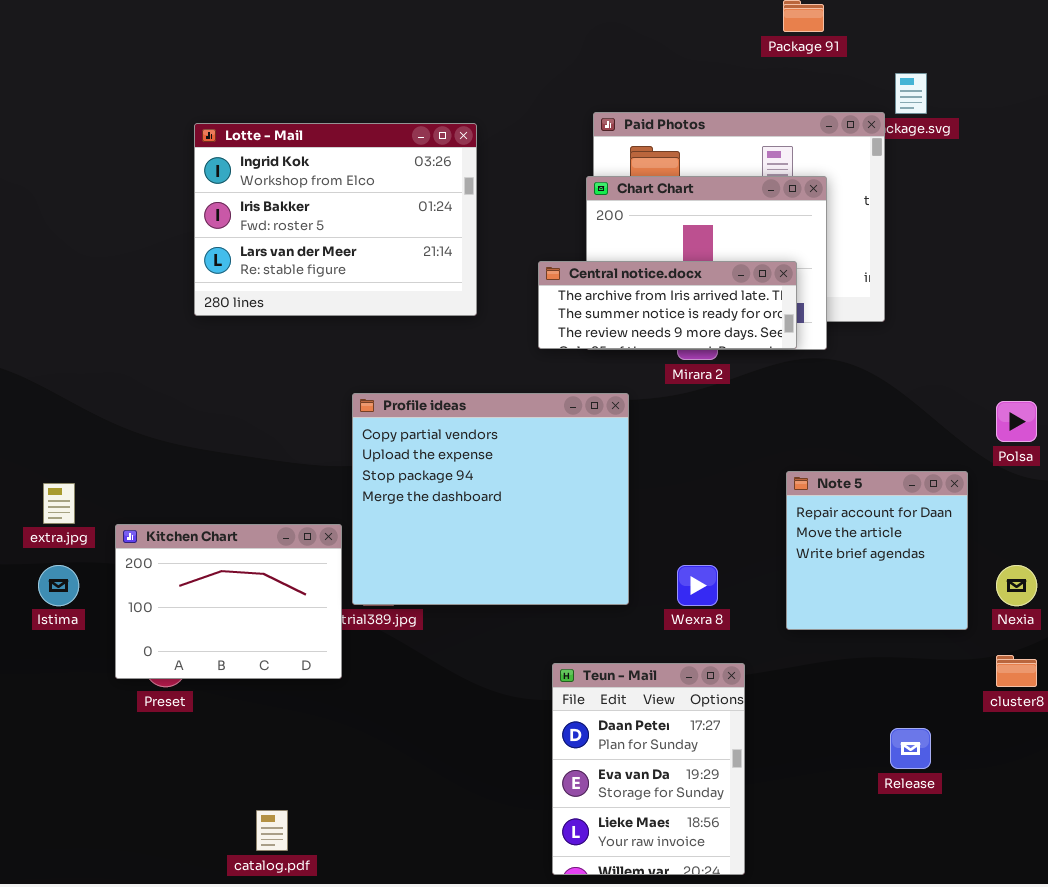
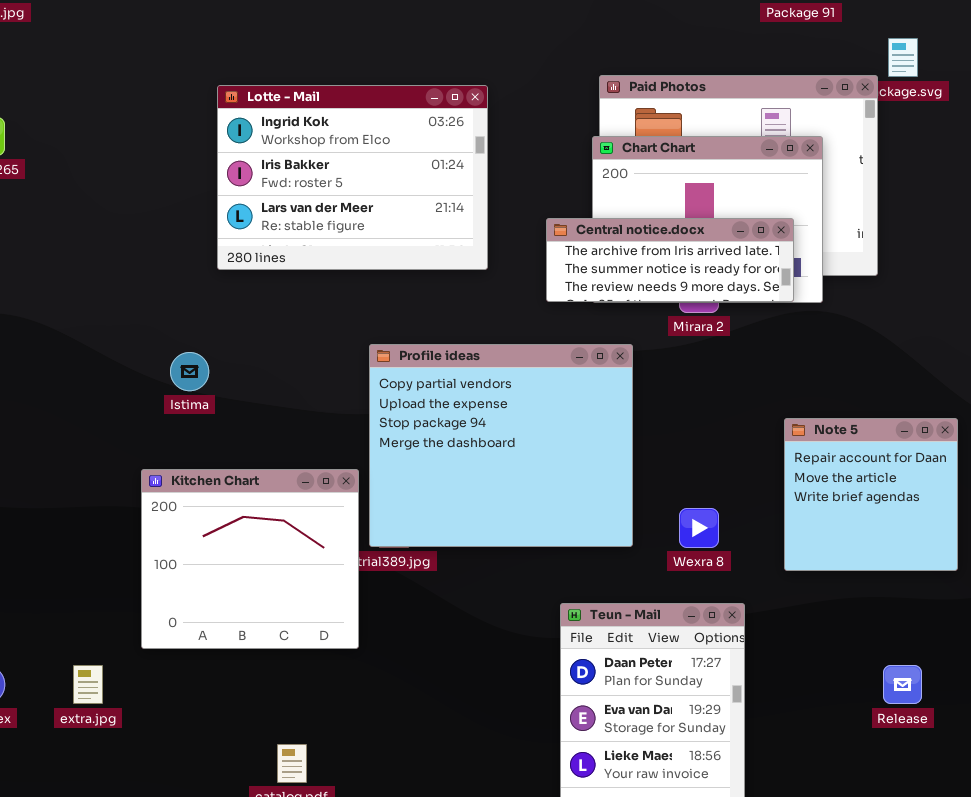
extra.jpg: [43,483,75,524] -> [73,665,103,704], moved
Kitchen Chart: [115,524,342,679] -> [141,469,359,649], resized
Istima: [38,565,79,606] -> [170,352,209,391], moved

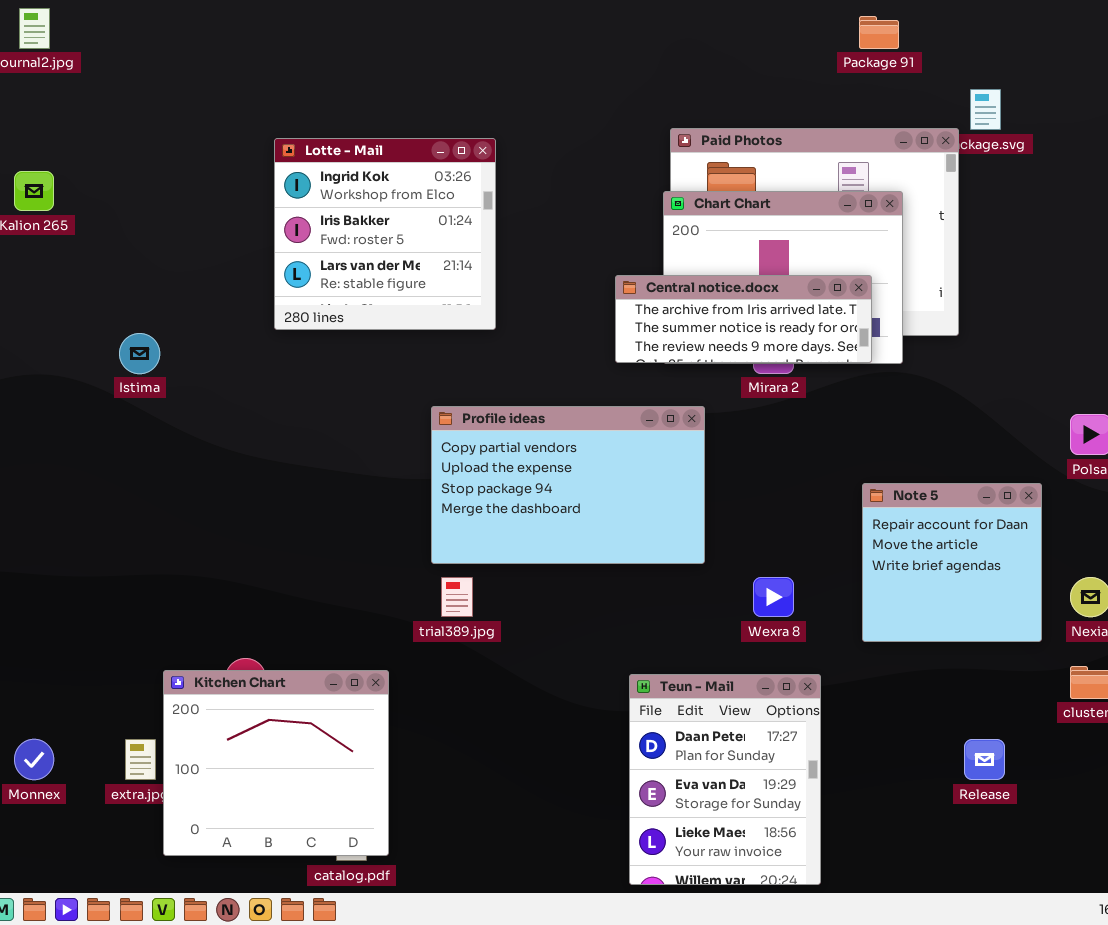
Lotte - Mail: [217,85,488,270] -> [274,138,496,330], resized
Profile ideas: [369,344,633,547] -> [431,406,705,564], resized
Istima: [170,352,209,391] -> [119,333,160,374], moved
Kitchen Chart: [141,469,359,649] -> [163,670,389,856], moved

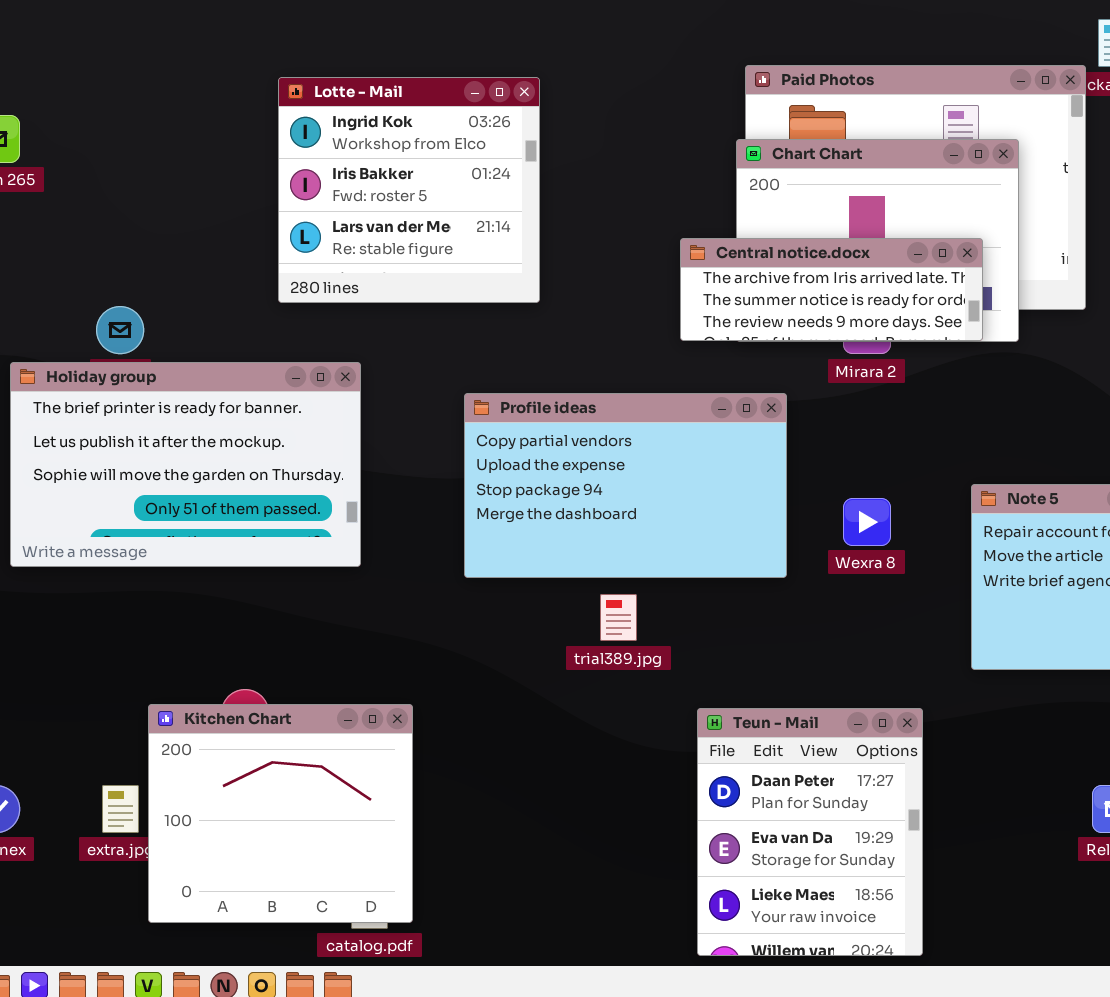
Holiday group: none -> [10,362,361,567], opened
trial389.jpg: [441,577,473,617] -> [600,594,637,641], moved
Wexra 8: [753,577,794,617] -> [843,498,891,546], moved

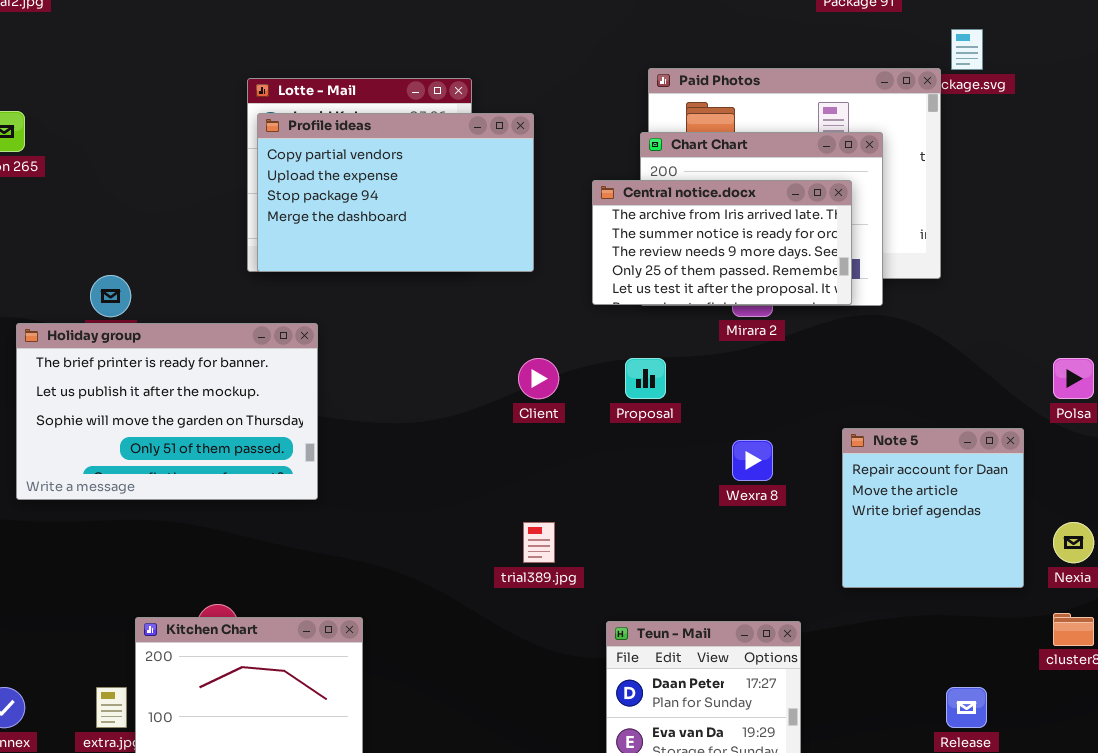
Central notice.docx: [680,238,983,341] -> [592,180,852,305], resized
Profile ideas: [464,393,787,578] -> [257,113,534,272], moved

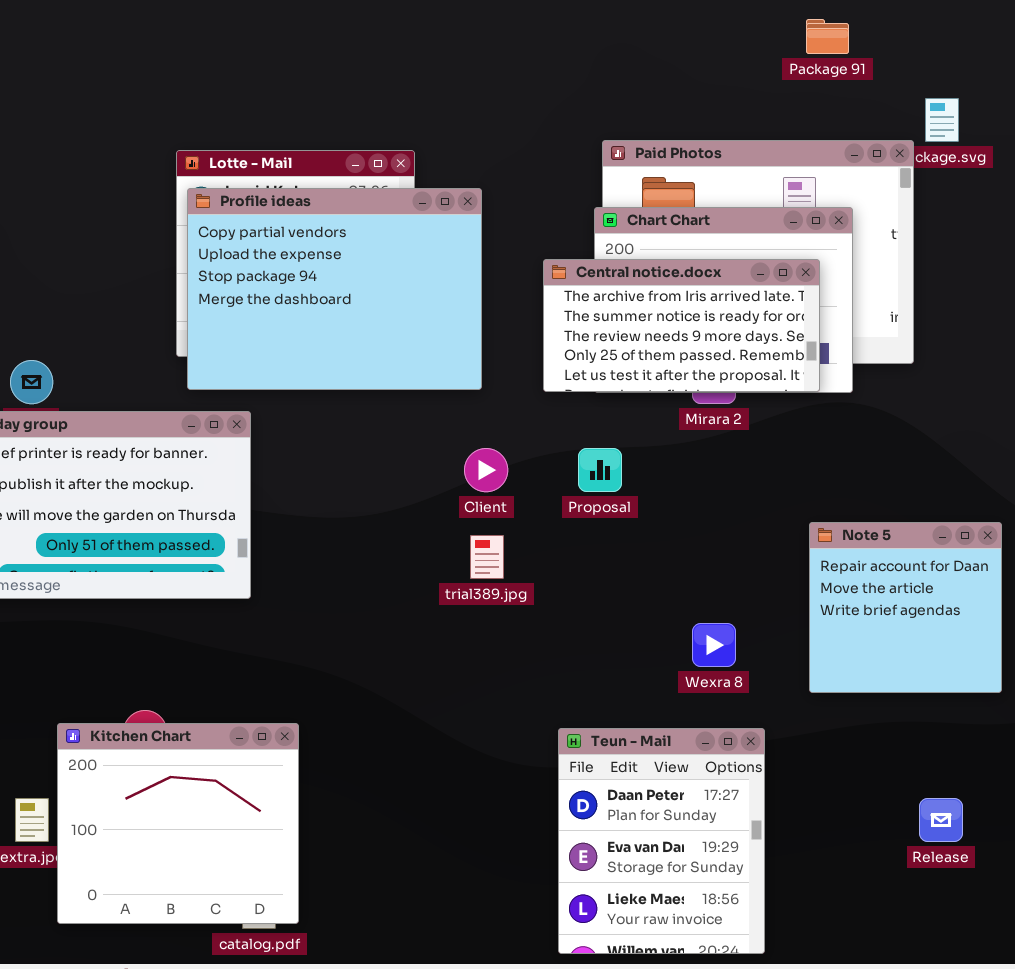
Profile ideas: [257,113,534,272] -> [187,188,482,390], resized
Wexra 8: [732,440,773,481] -> [692,623,736,667], moved
trial389.jpg: [523,522,555,563] -> [470,535,504,579], moved

